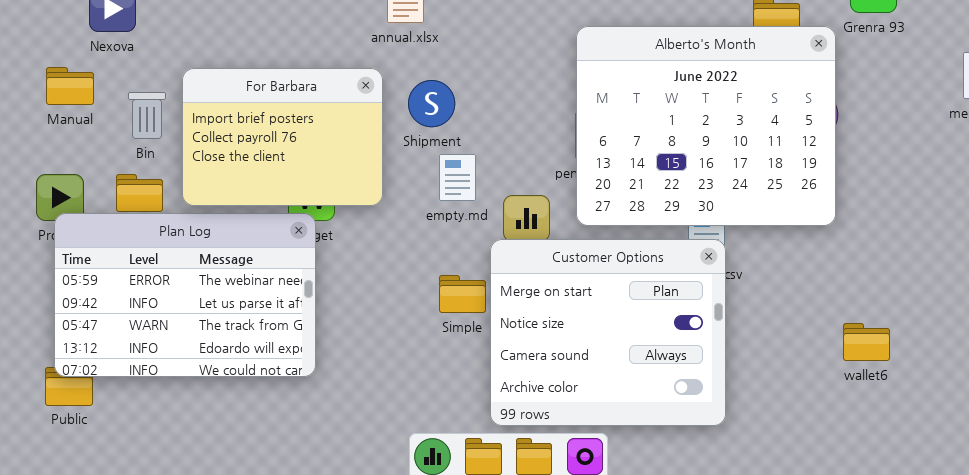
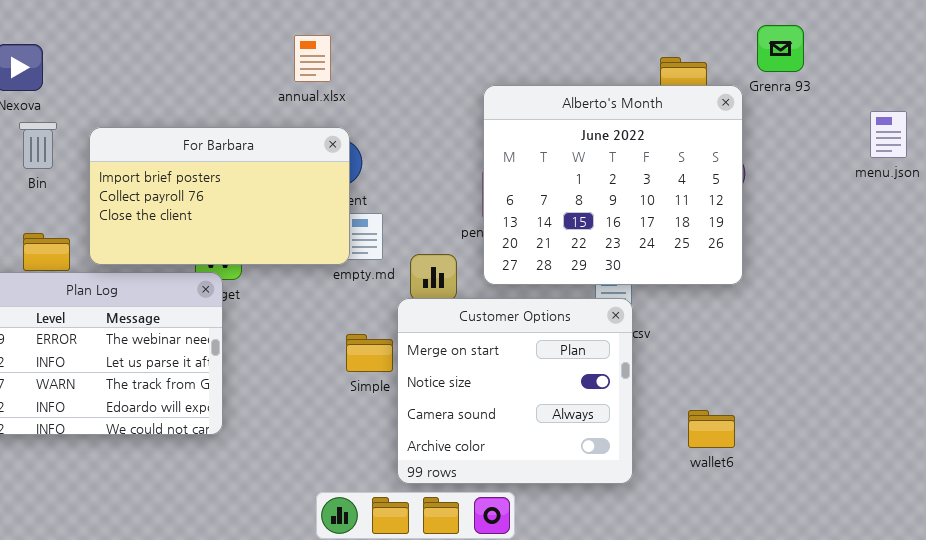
For Barbara: [182,68,383,206] -> [89,127,350,265], resized
Bin: [128,92,166,139] -> [19,122,57,169], moved
wallet6: [843,323,890,361] -> [688,410,735,448], moved

